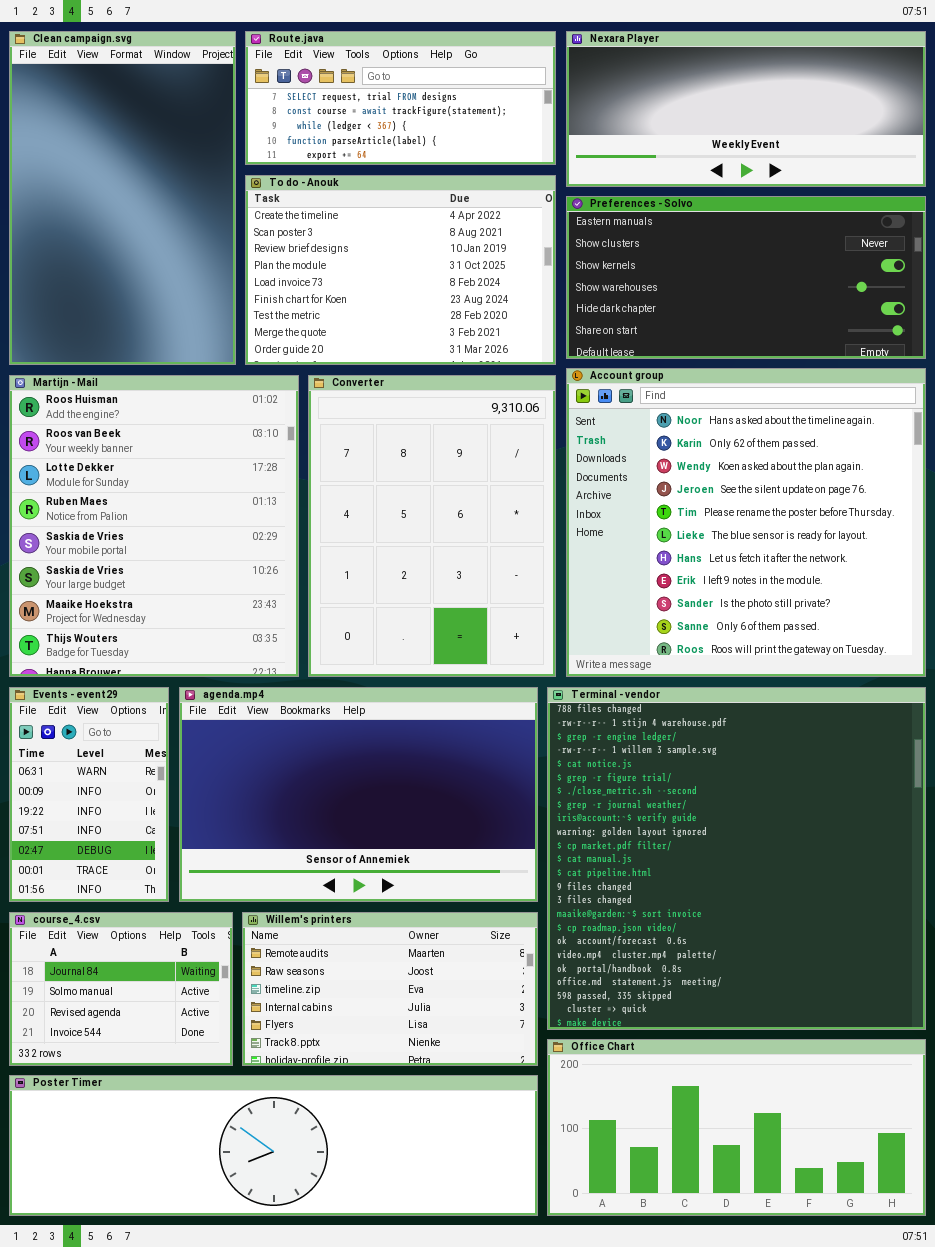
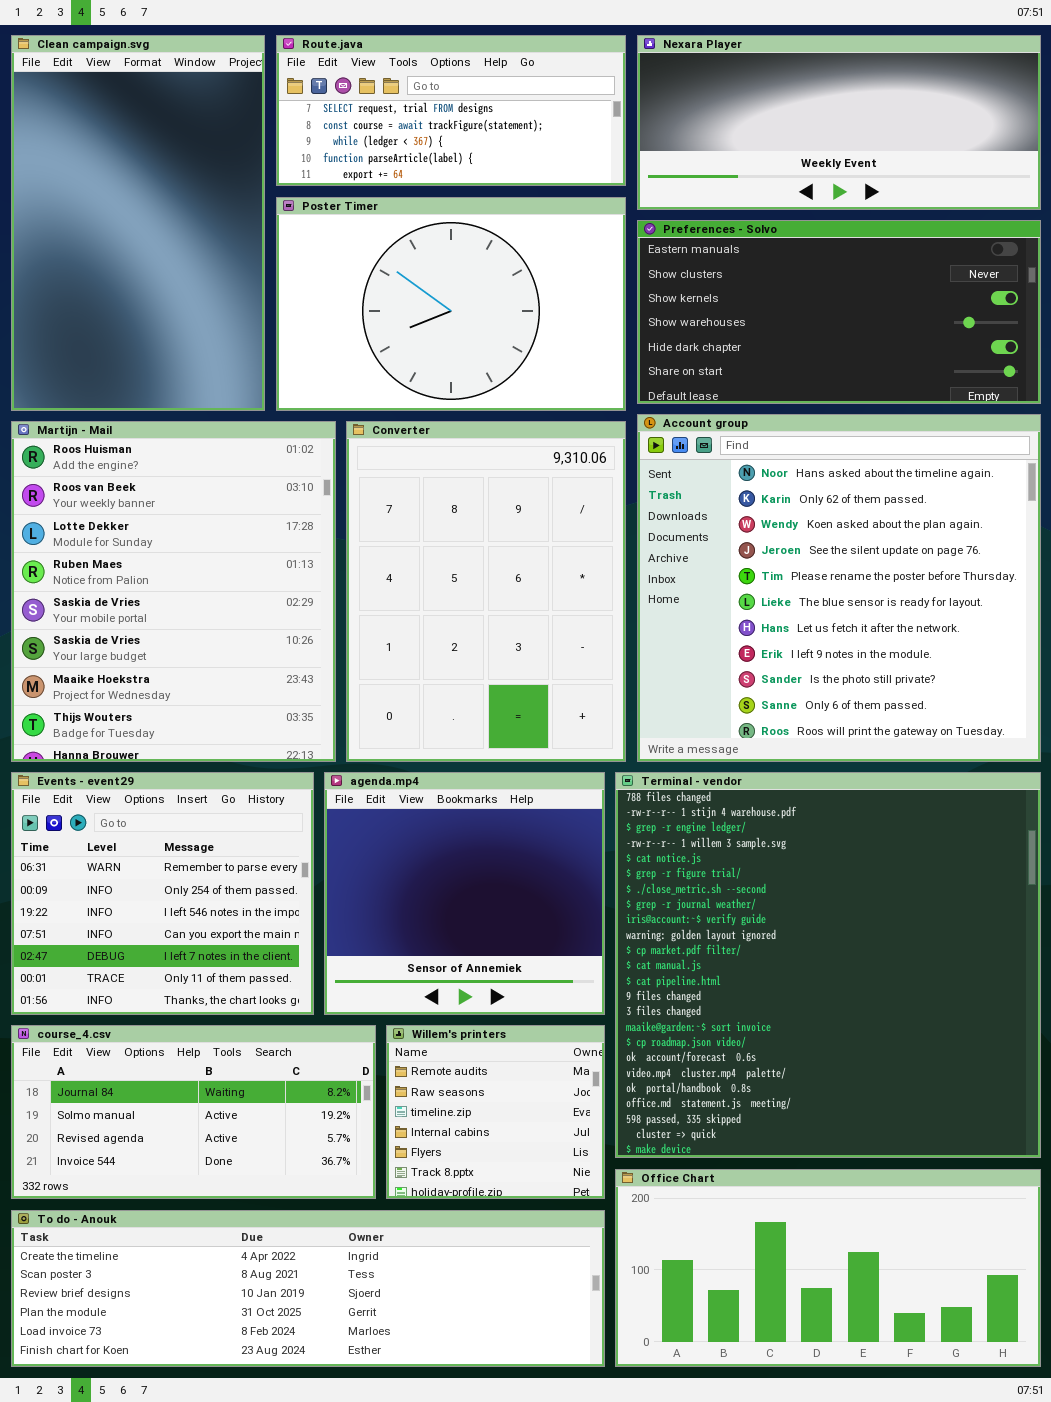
To do - Anouk: [245,175,556,365] -> [11,1210,605,1367], moved, resized
Events - event29: [9,687,169,902] -> [11,772,314,1015], resized
agenda.mp4: [179,687,538,902] -> [324,772,605,1015], resized
course_4.csv: [9,912,233,1066] -> [11,1025,376,1199], resized
Willem's printers: [242,912,538,1066] -> [386,1025,605,1199], resized
Poster Timer: [9,1075,538,1216] -> [276,197,626,411], moved, resized

